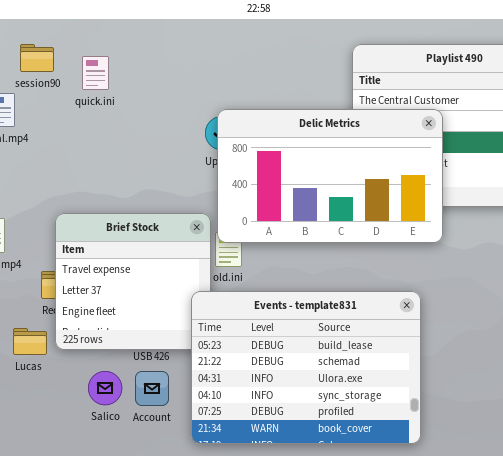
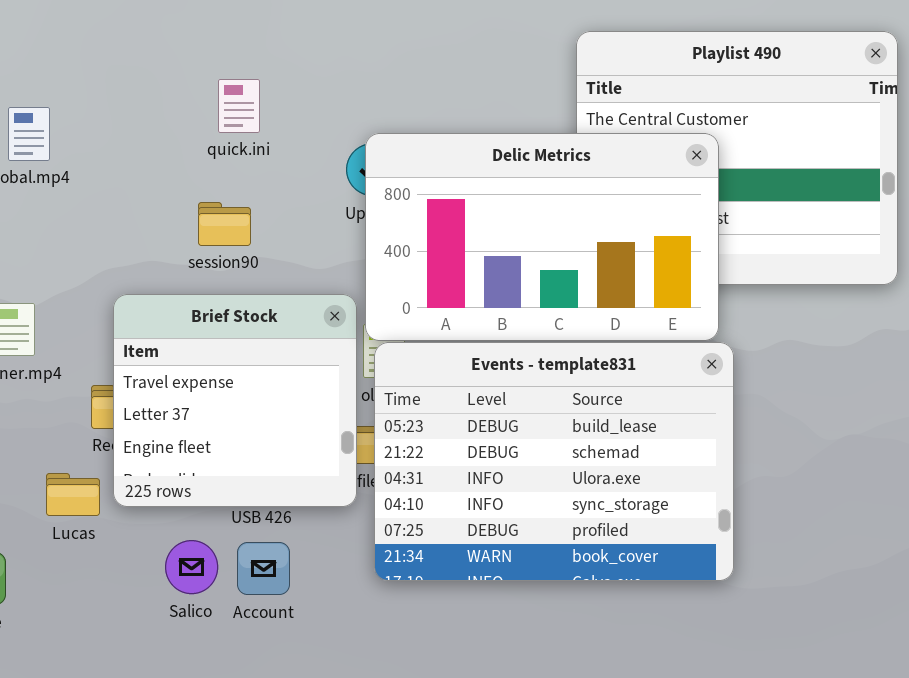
session90: [20,44,54,72] -> [198,202,251,246], moved
quick.ini: [82,56,109,90] -> [218,79,260,133], moved
Events - template831: [191,291,421,444] -> [374,342,734,581], moved

